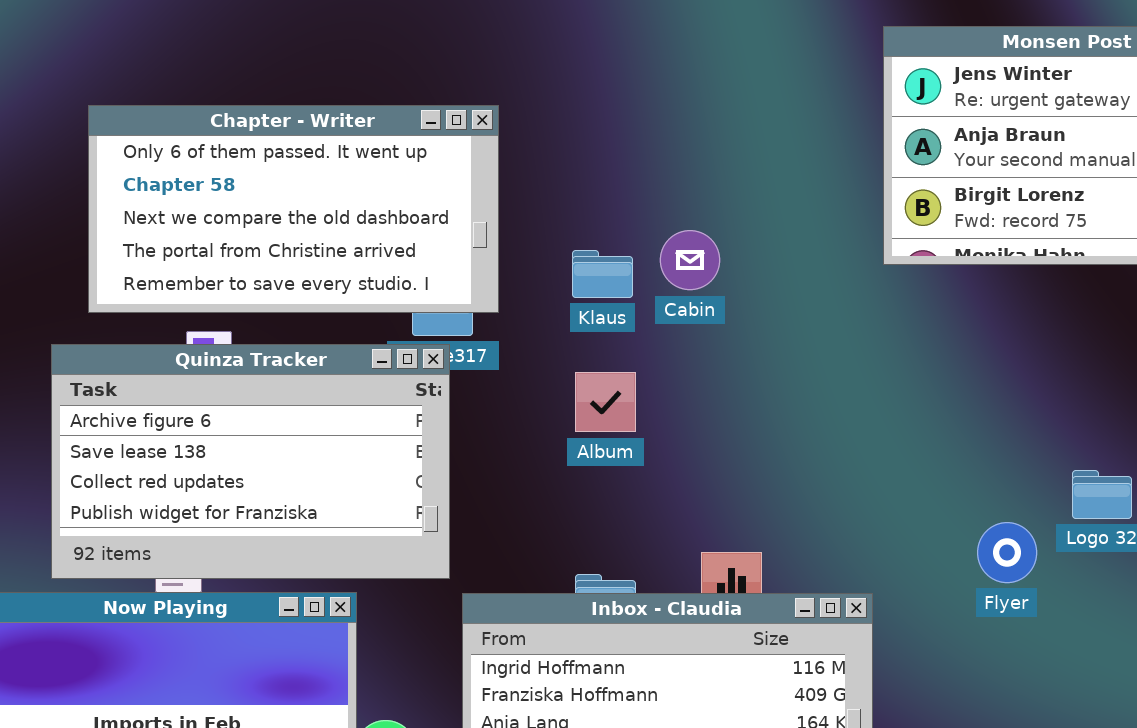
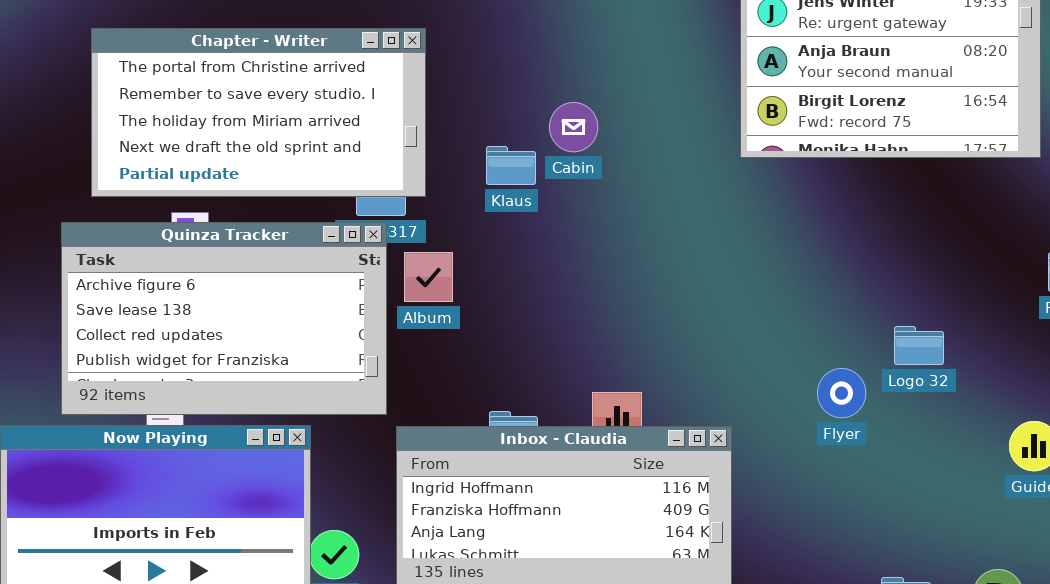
Chapter - Writer: [88,105,499,313] -> [91,28,426,197], scrolled down 3 rows
Cabin: [660,230,720,290] -> [549,102,598,152], moved
Album: [575,372,636,432] -> [404,252,453,302], moved

